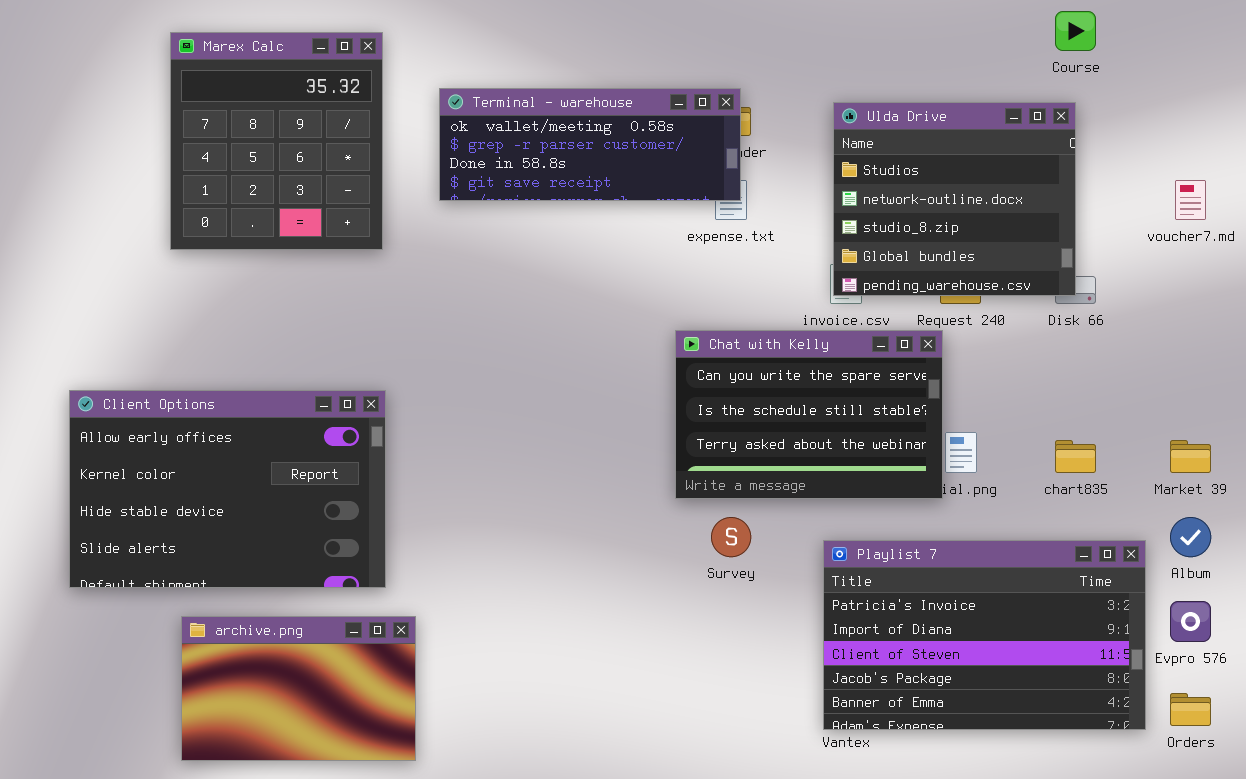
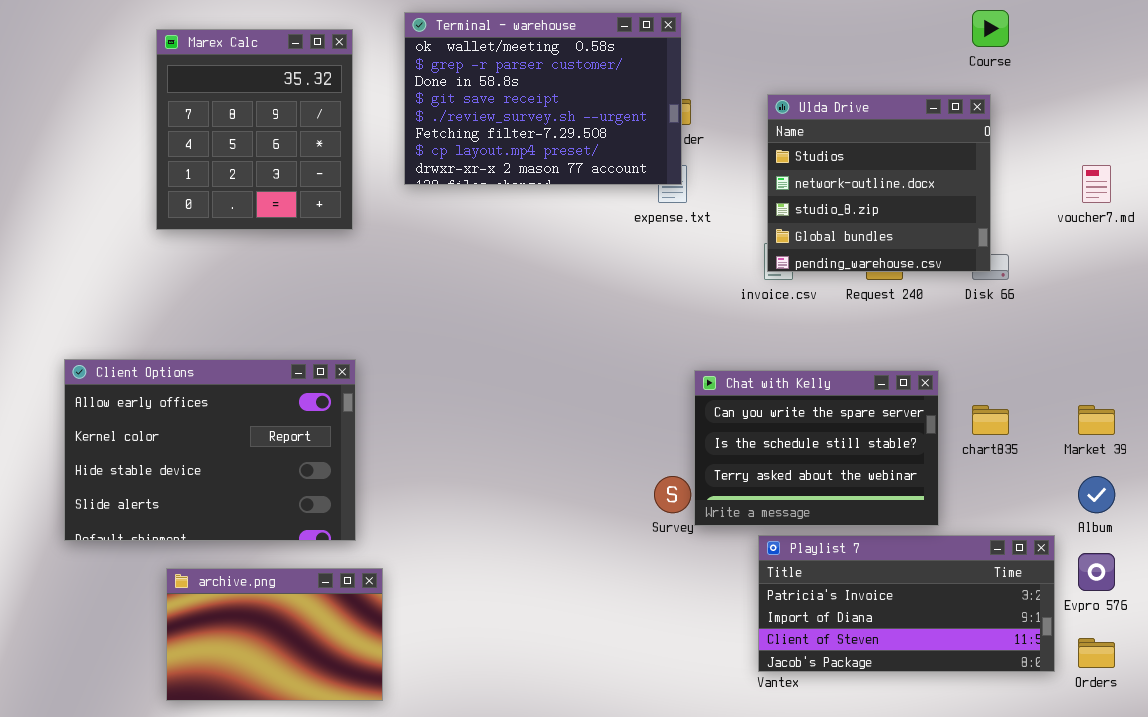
Terminal - warehouse: [439,88,741,201] -> [404,12,682,185], resized
Chat with Kelly: [675,330,943,499] -> [694,370,939,526], moved
Playlist 7: [823,540,1146,730] -> [758,535,1055,672], resized

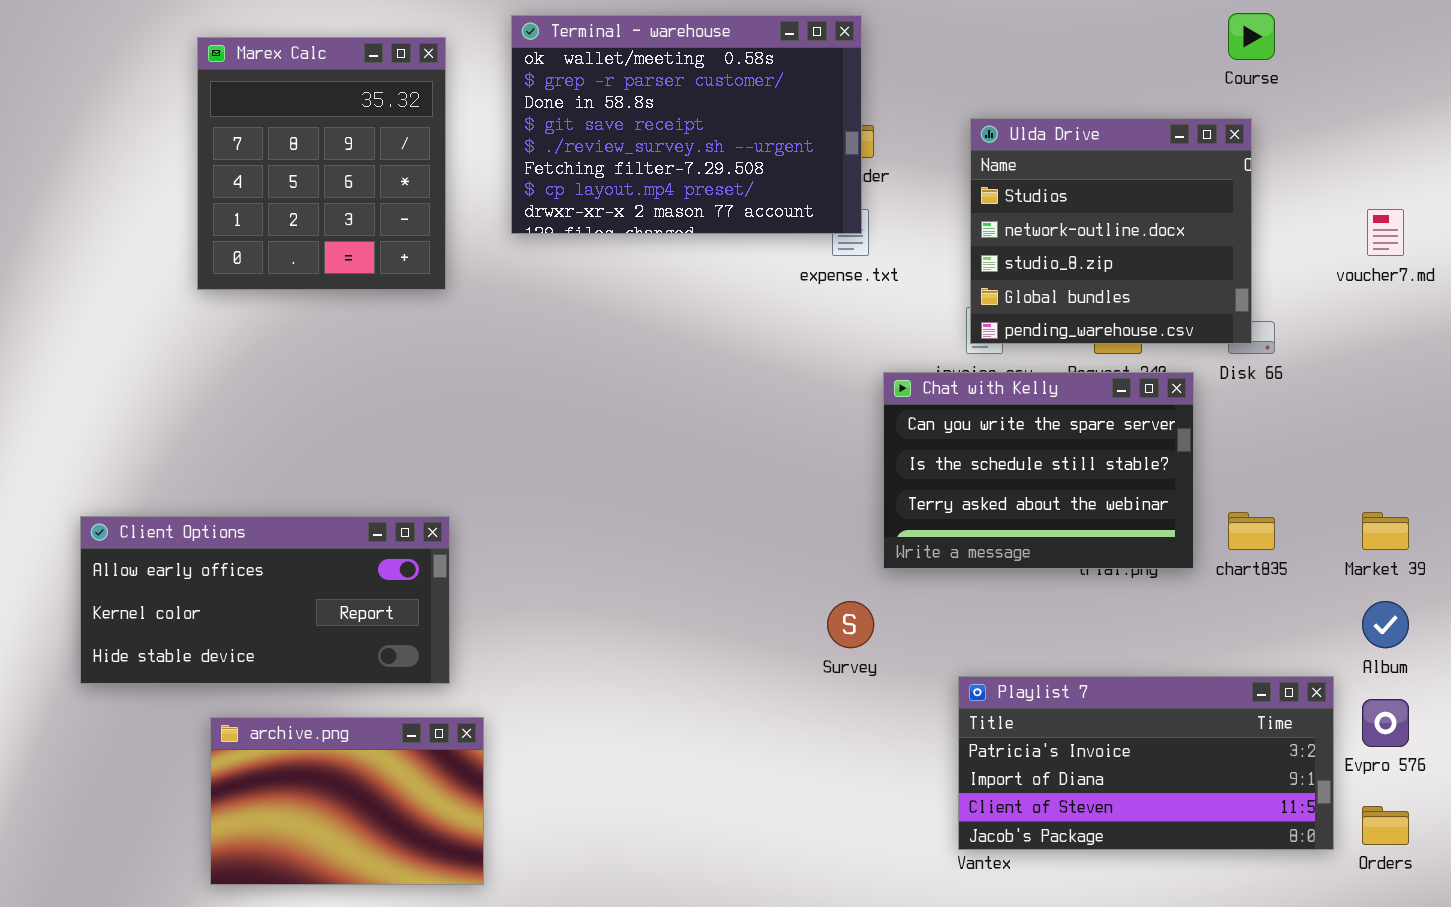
Client Options: [64,359,356,541] -> [80,516,450,684], resized
Chat with Kelly: [694,370,939,526] -> [883,372,1194,569], moved

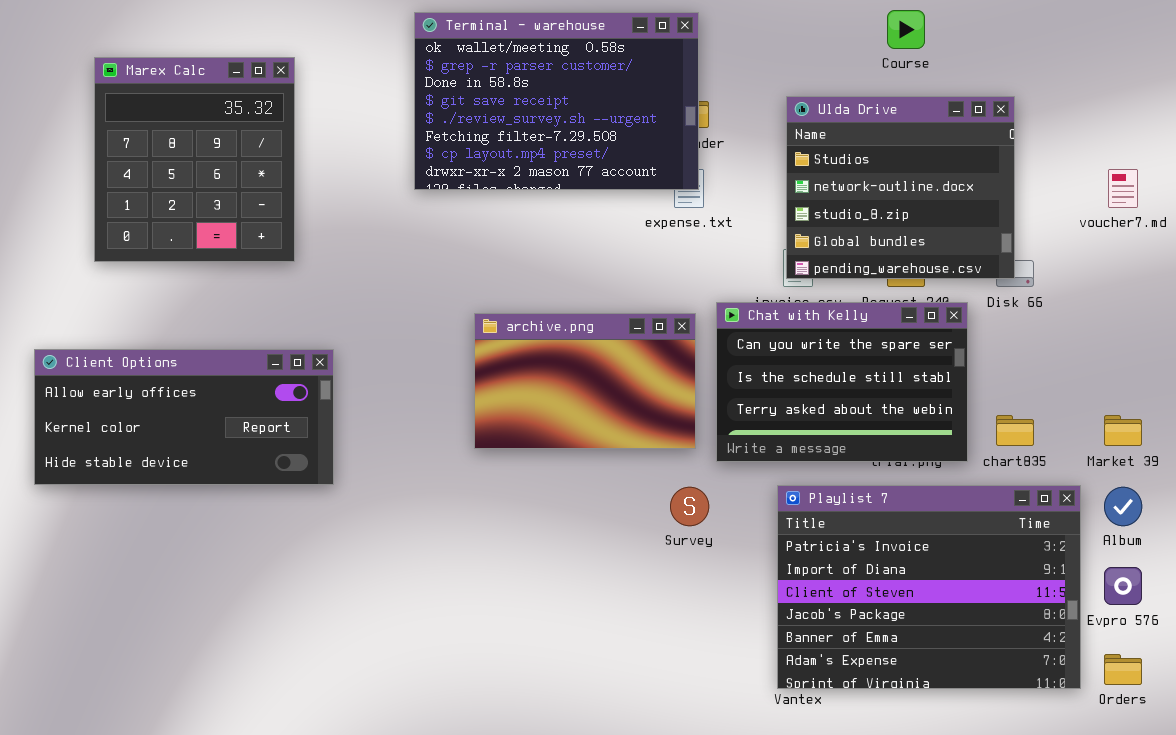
Course: [1228,13,1275,60] -> [887,10,925,49], moved
Marex Calc: [197,37,446,290] -> [94,57,295,262], moved
Client Options: [80,516,450,684] -> [34,349,334,485], moved
Playlist 7: [958,676,1334,850] -> [777,485,1081,689], resized
archive.png: [210,717,484,885] -> [474,313,696,449], moved

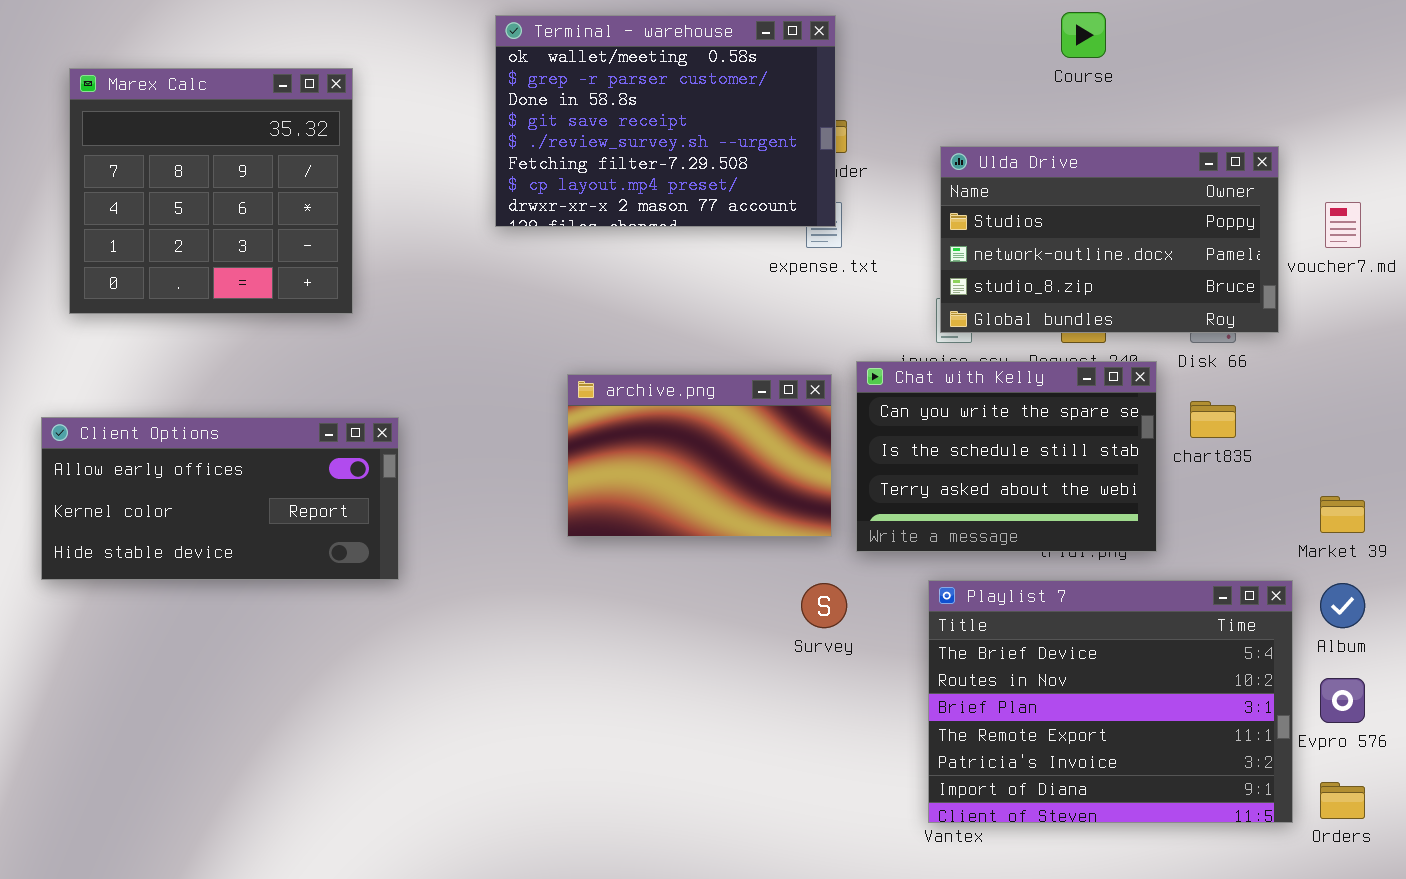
Marex Calc: [94,57,295,262] -> [69,68,353,314], resized
Ulda Drive: [786,96,1015,279] -> [940,146,1279,333], resized
chart835: [996,415,1034,446] -> [1190,401,1236,438], moved
Playlist 7: [777,485,1081,689] -> [928,580,1293,823], scrolled up 4 rows

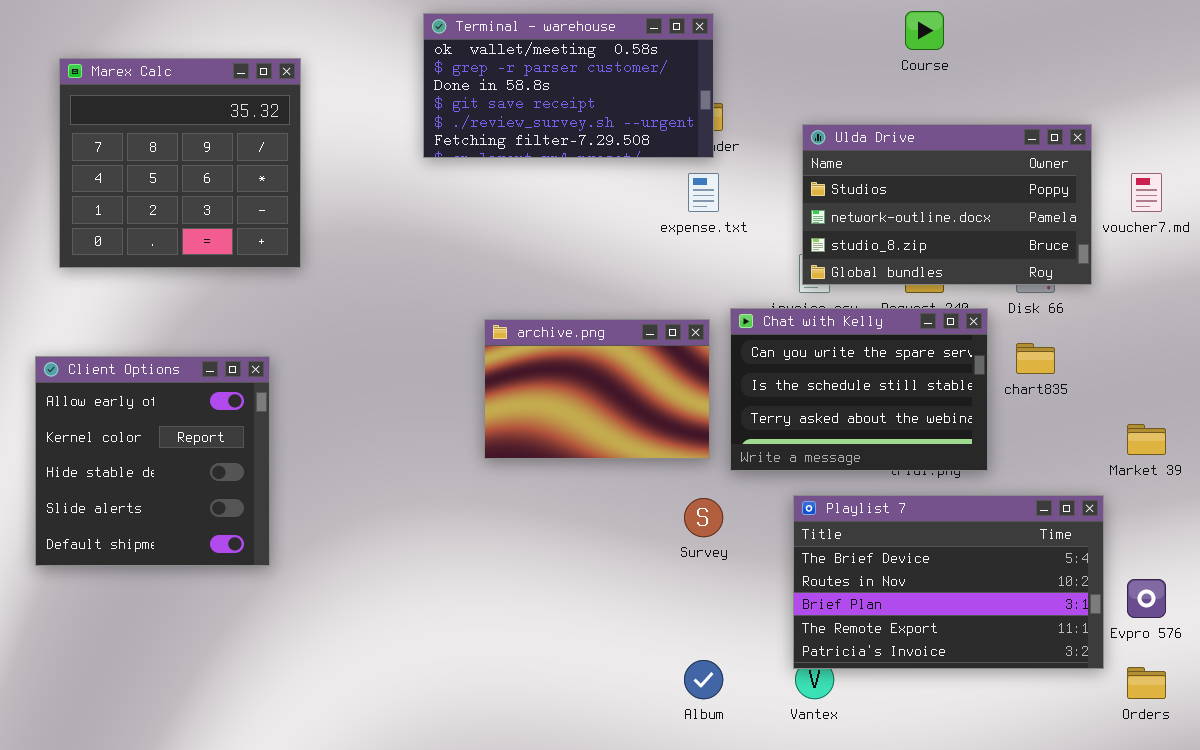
Terminal - warehouse: [495,15,836,227] -> [423,13,714,158], resized
Client Options: [41,417,399,580] -> [35,356,270,566], resized
Playlist 7: [928,580,1293,823] -> [793,495,1104,669], resized
Album: [1320,583,1365,628] -> [684,660,723,699], moved

